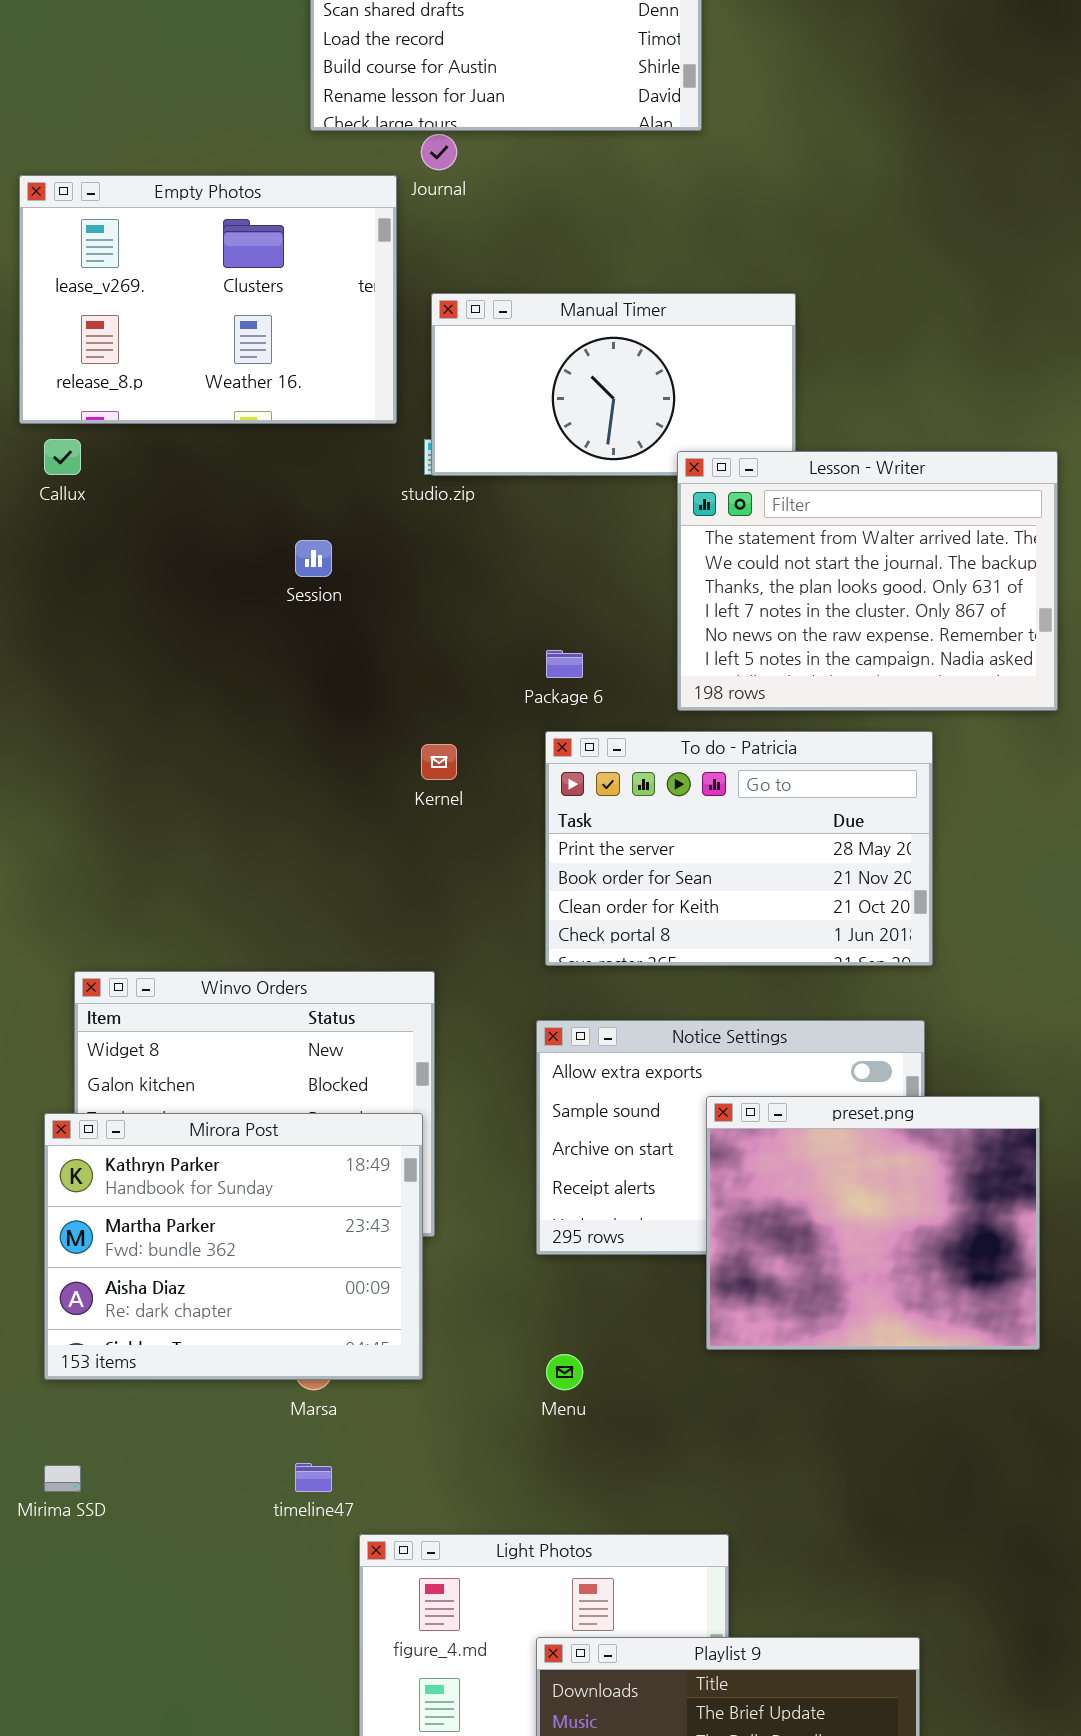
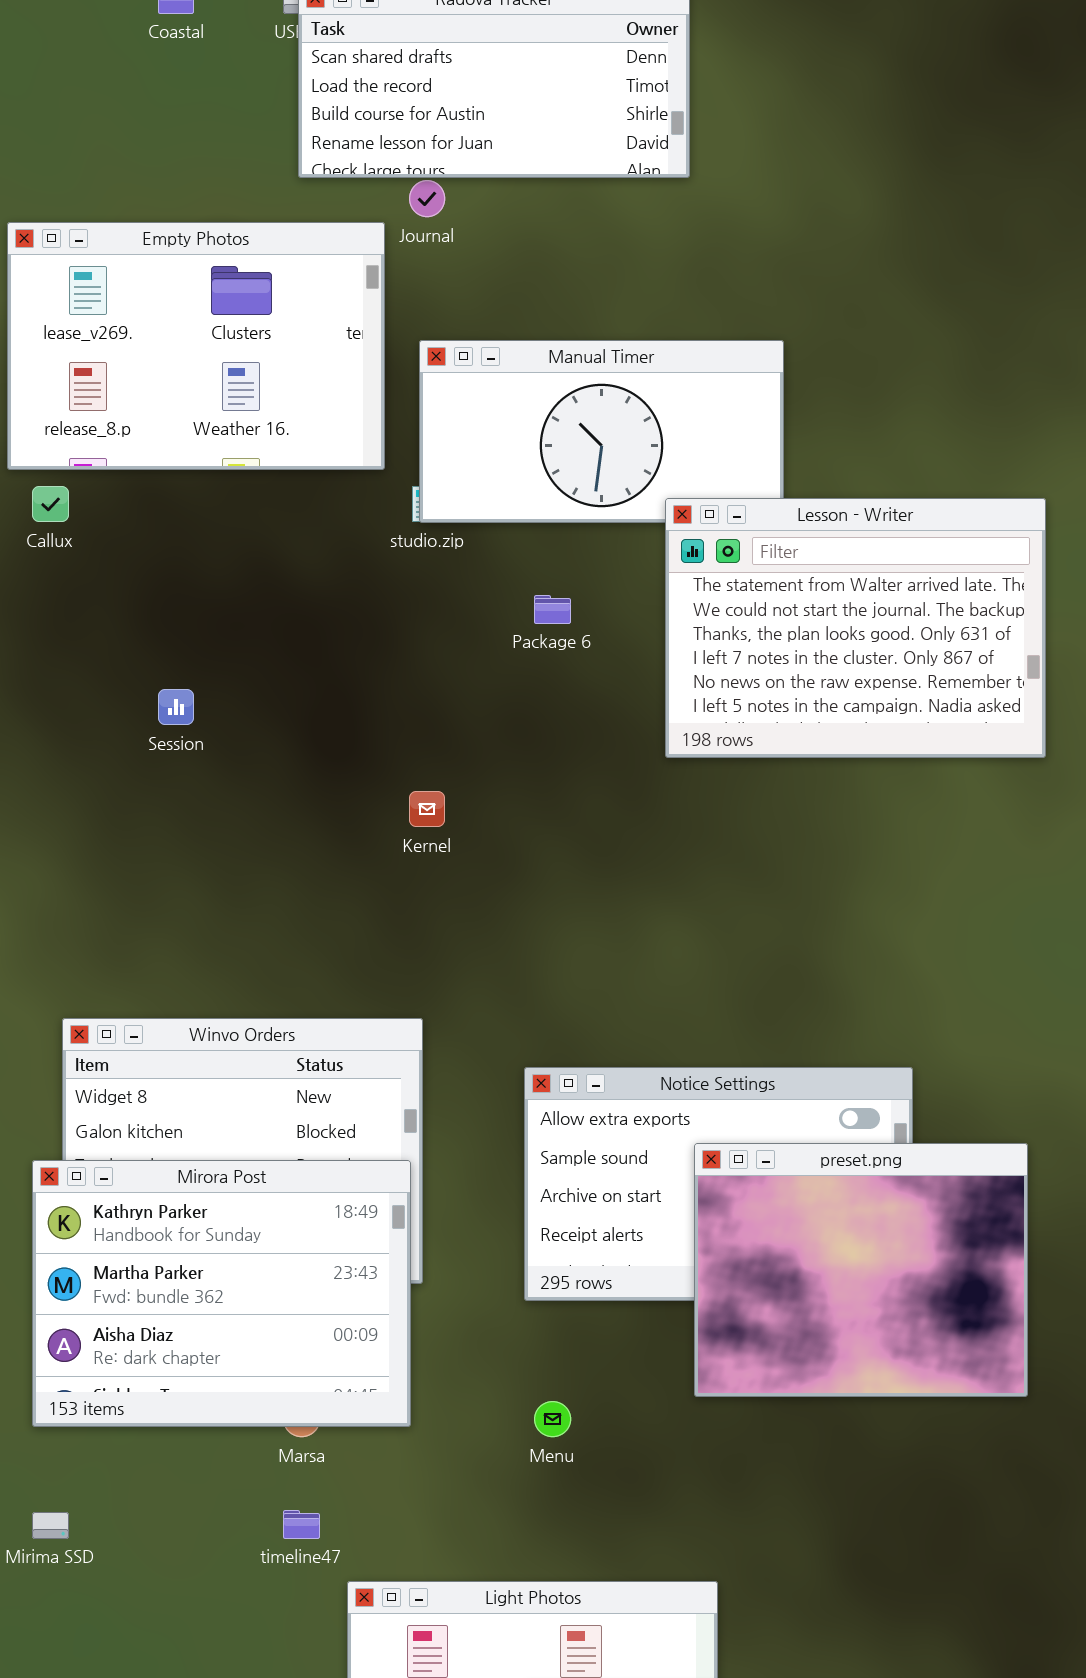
Session: [295,540,332,577] -> [158,689,194,725], moved
Package 6: [546,650,583,678] -> [534,595,571,624], moved
To do - Patricia: [545,731,933,966] -> none, closed

